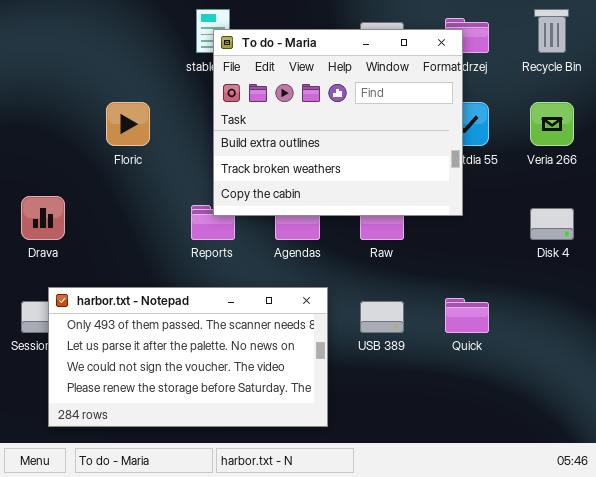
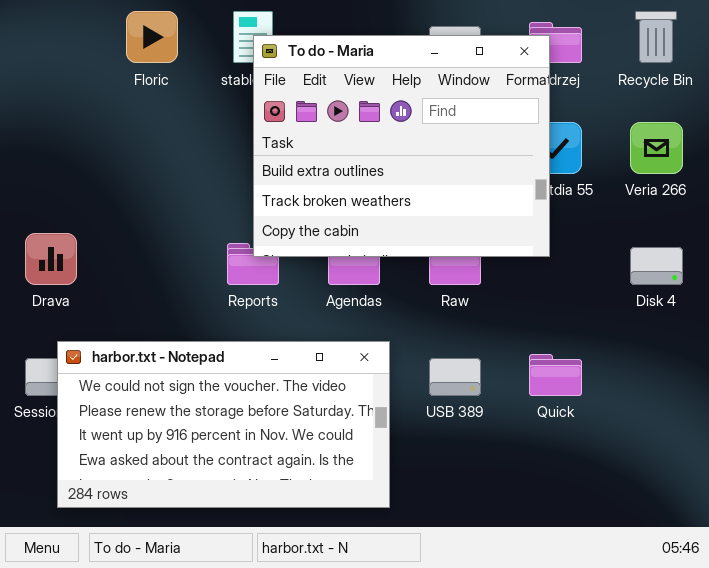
Floric: [106,102,150,146] -> [126,11,178,63], moved
harbor.txt - Notepad: [48,287,328,427] -> [57,341,390,508], scrolled down 2 rows

